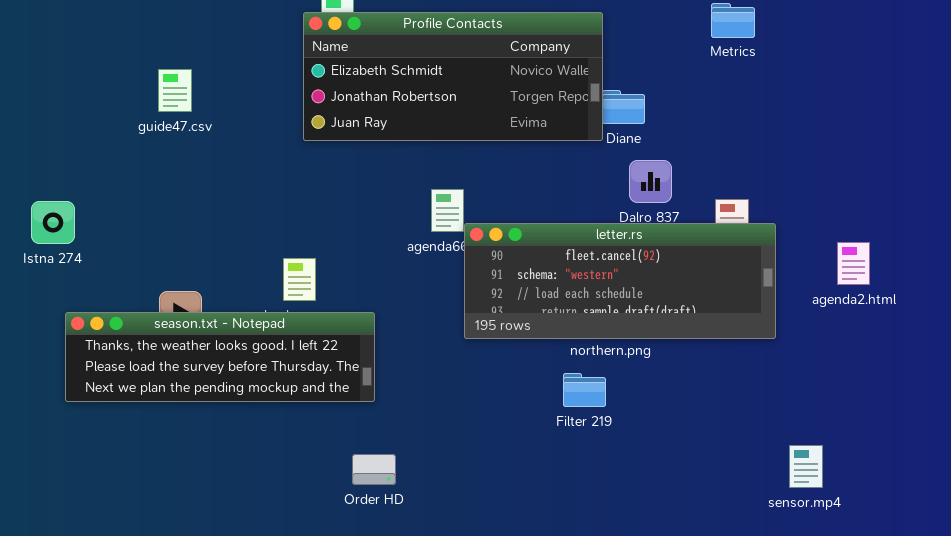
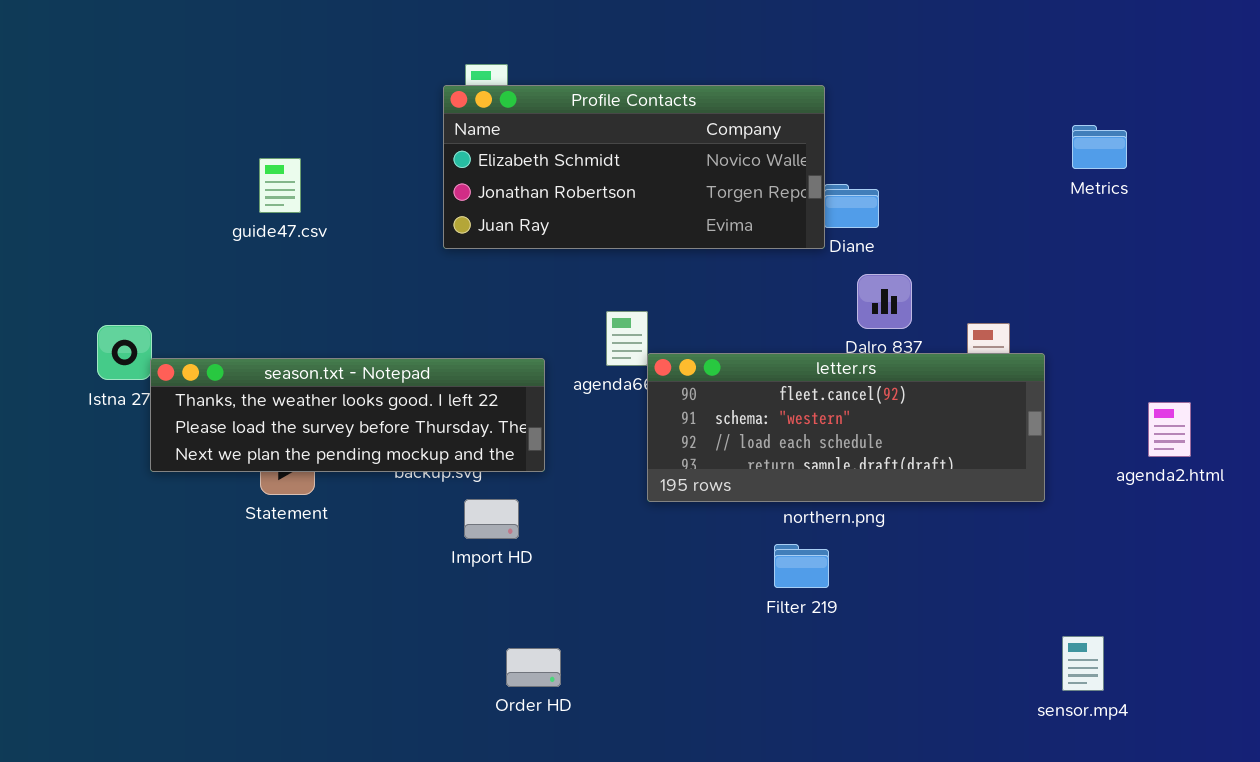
Metrics: [711,3,755,38] -> [1072,125,1127,169], moved
agenda2.html: [837,242,870,285] -> [1148,402,1191,457], moved
season.txt - Notepad: [65,312,375,402] -> [150,358,545,472], moved

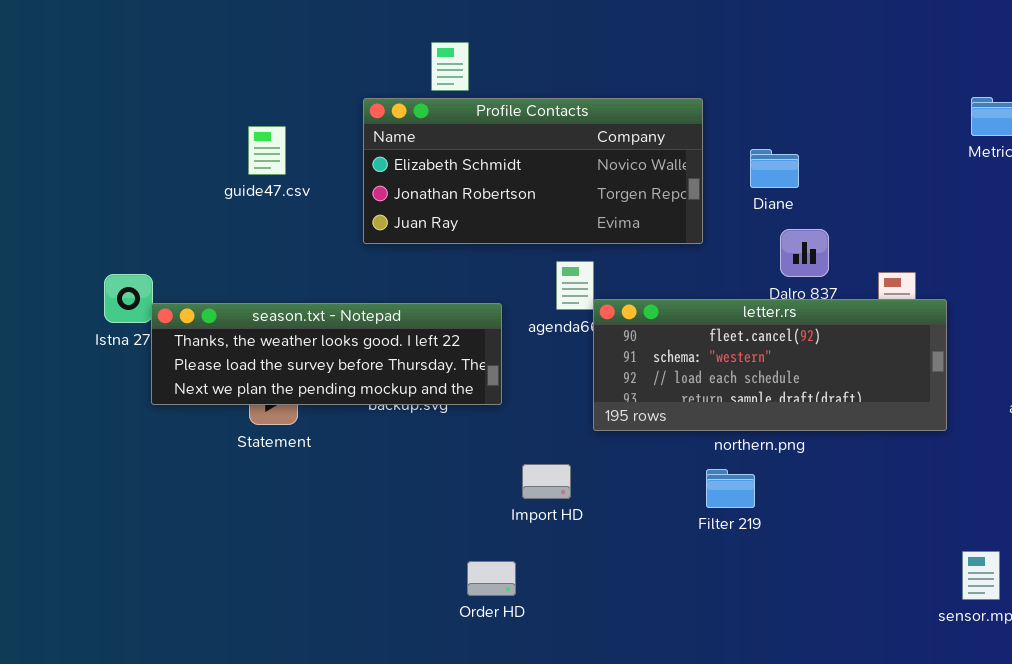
Profile Contacts: [443,85,825,249] -> [363,98,703,244], moved
Import HD: [464,499,519,539] -> [522,464,571,499], moved

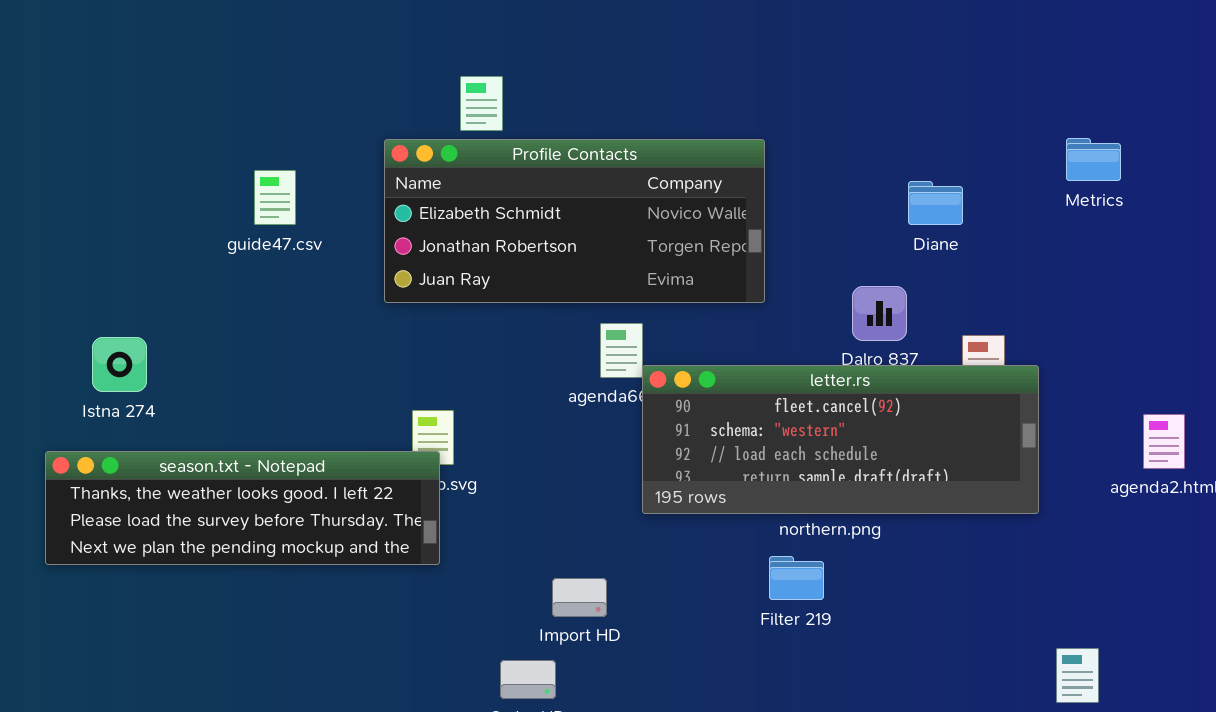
Diane: [750,149,799,188] -> [908,181,963,225], moved
season.txt - Notepad: [151,303,502,405] -> [45,451,440,565], moved
Import HD: [522,464,571,499] -> [552,578,607,617], moved

